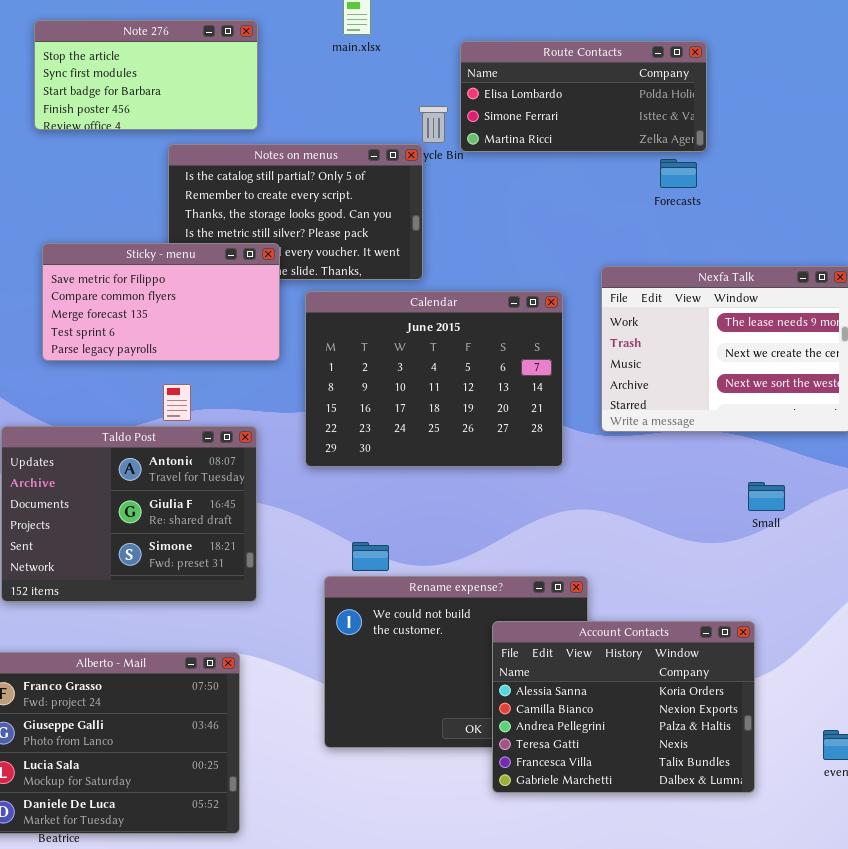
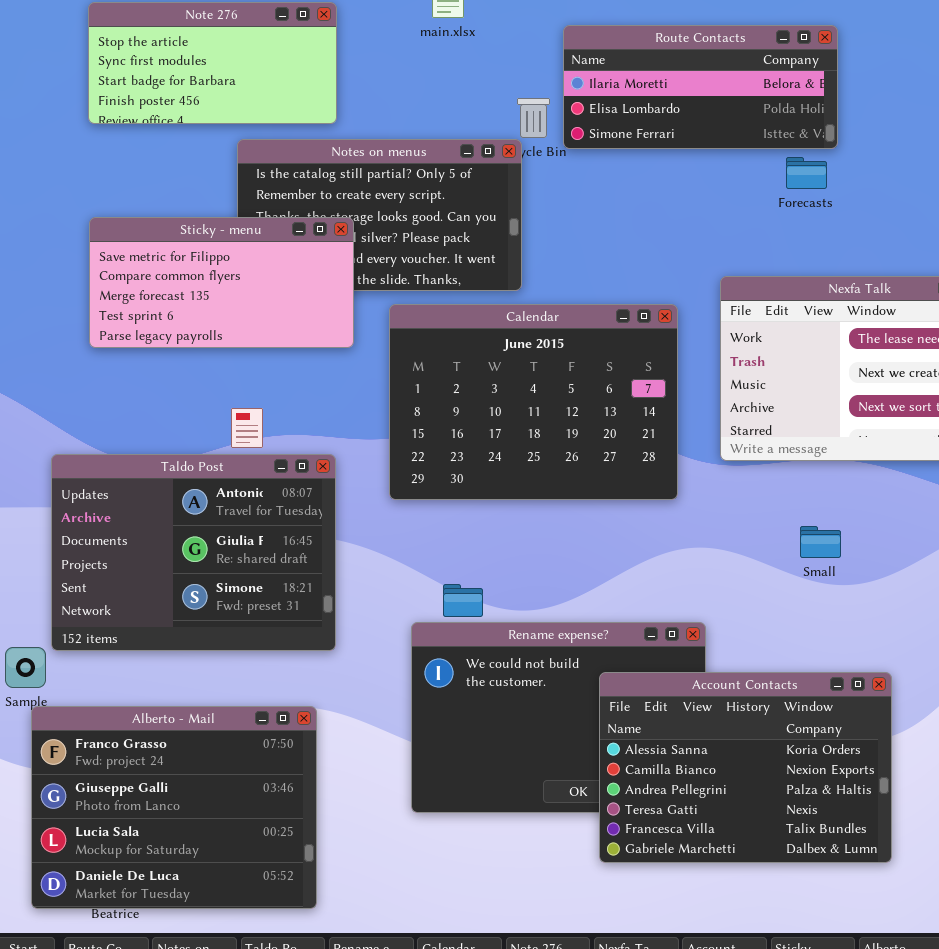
Route Contacts: [460,41,707,152] -> [563,25,838,149], scrolled up 1 row
Sticky - menu: [42,243,280,361] -> [89,217,354,348], moved
Small: [748,482,785,511] -> [800,526,841,558], moved

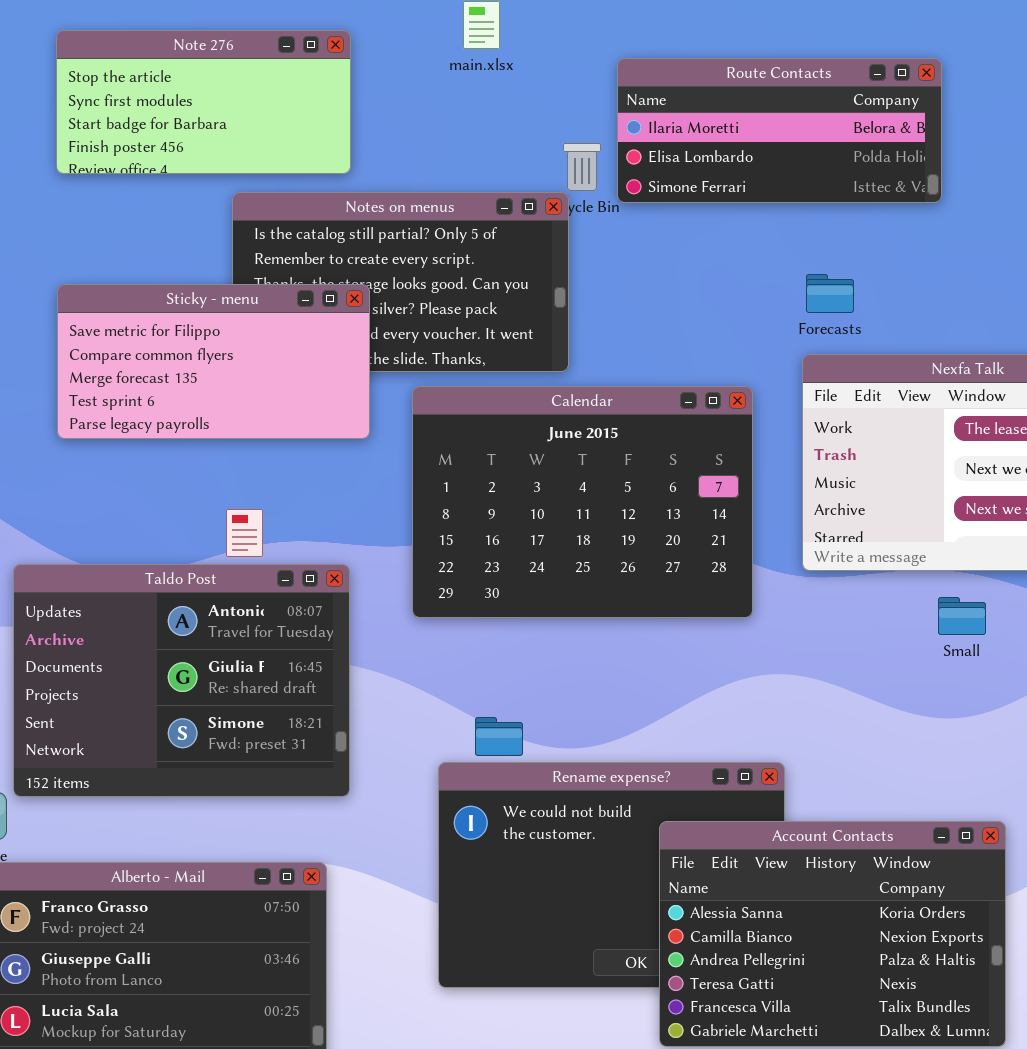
Forecasts: [786,157,827,189] -> [806,274,854,313], moved
Small: [800,526,841,558] -> [938,597,986,635], moved

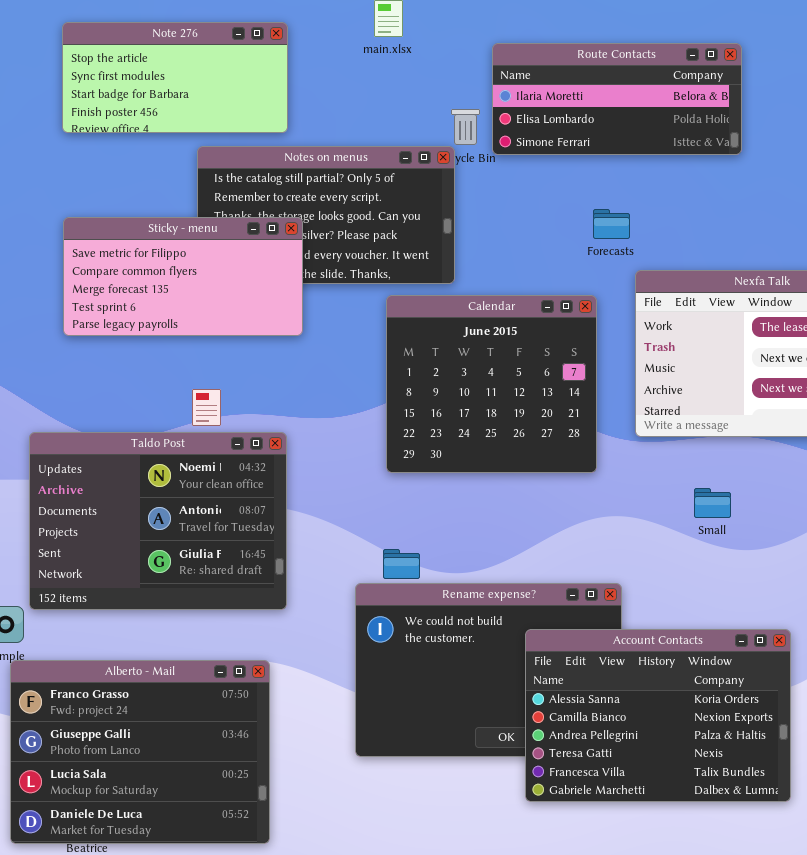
Forecasts: [806,274,854,313] -> [593,209,630,239], moved
Calendar: [412,386,753,618] -> [386,295,597,473], resized
Taldo Post: [13,564,350,797] -> [29,432,287,610], scrolled up 1 row
Small: [938,597,986,635] -> [694,488,731,518], moved

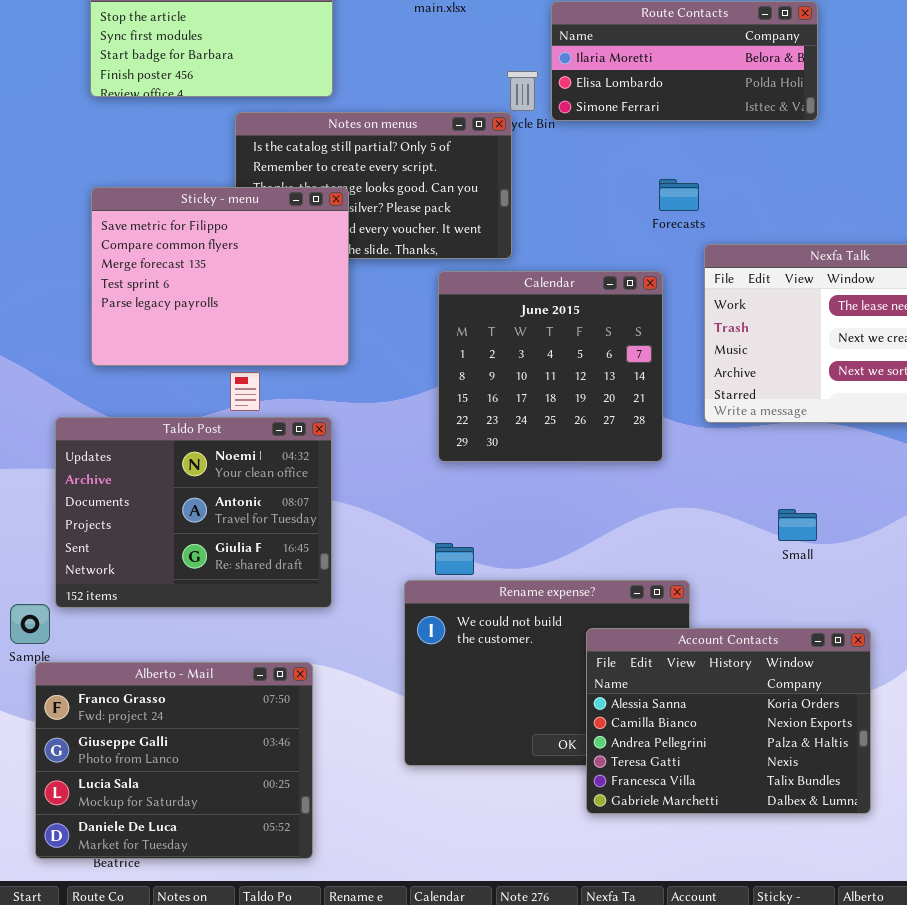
Sticky - menu: [63,217,303,336] -> [91,187,349,366], resized
Small: [694,488,731,518] -> [778,509,817,541], moved

